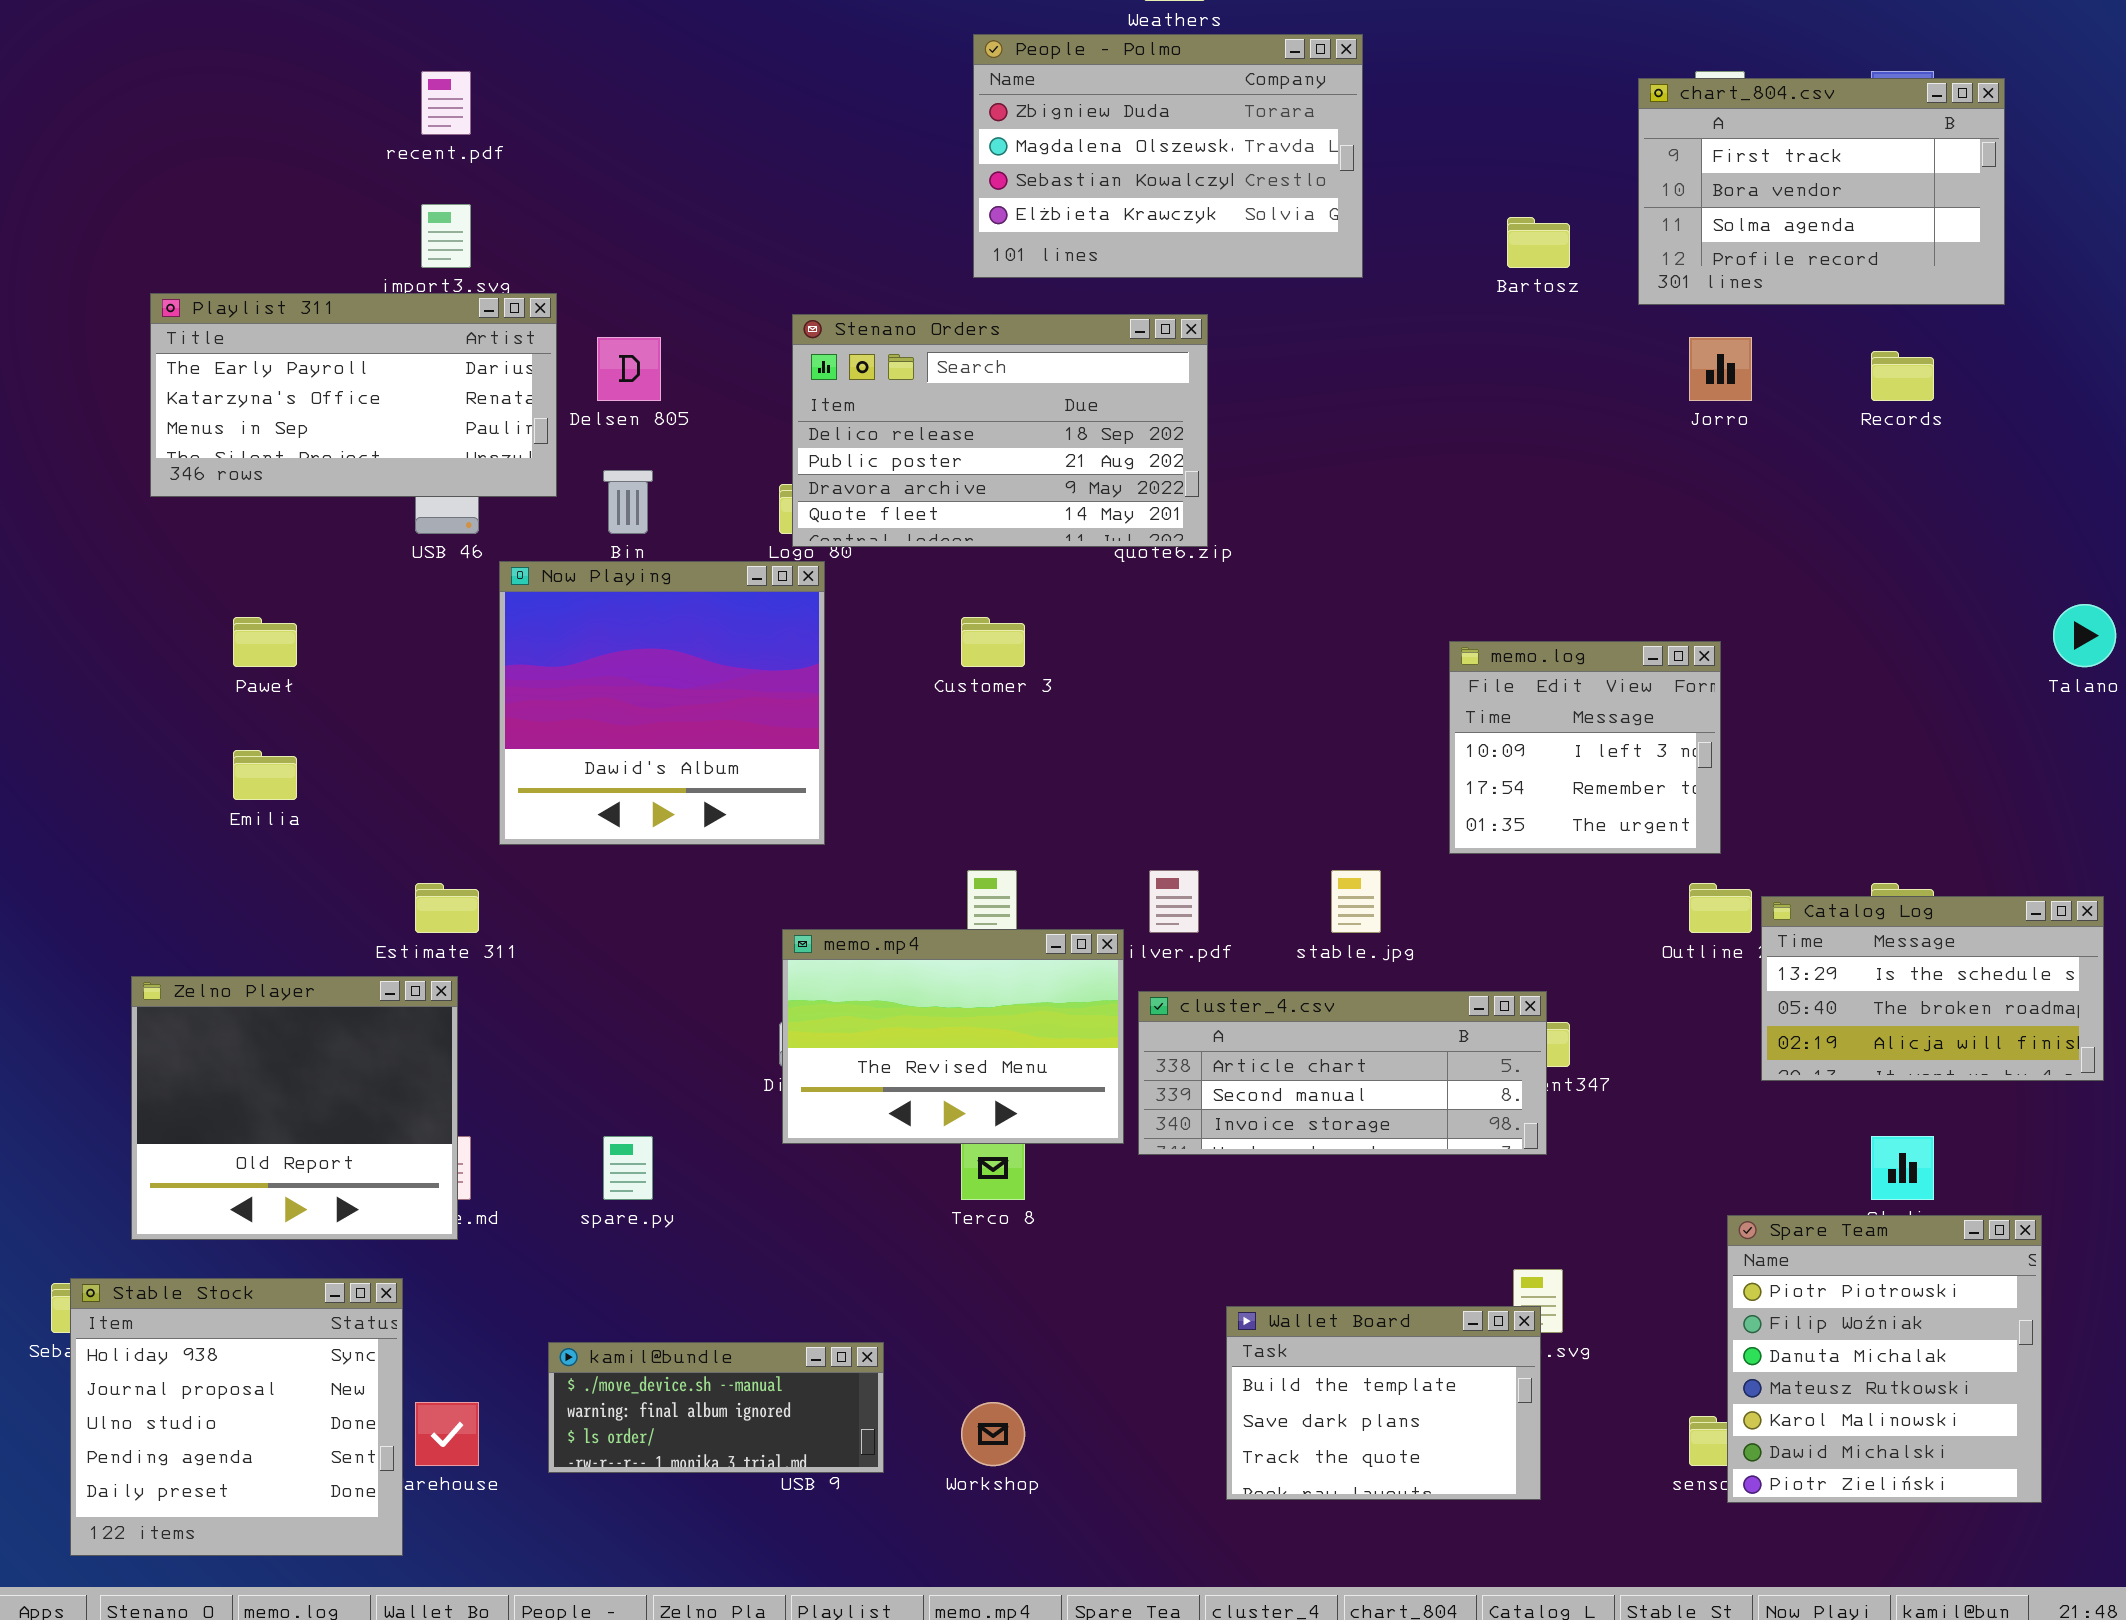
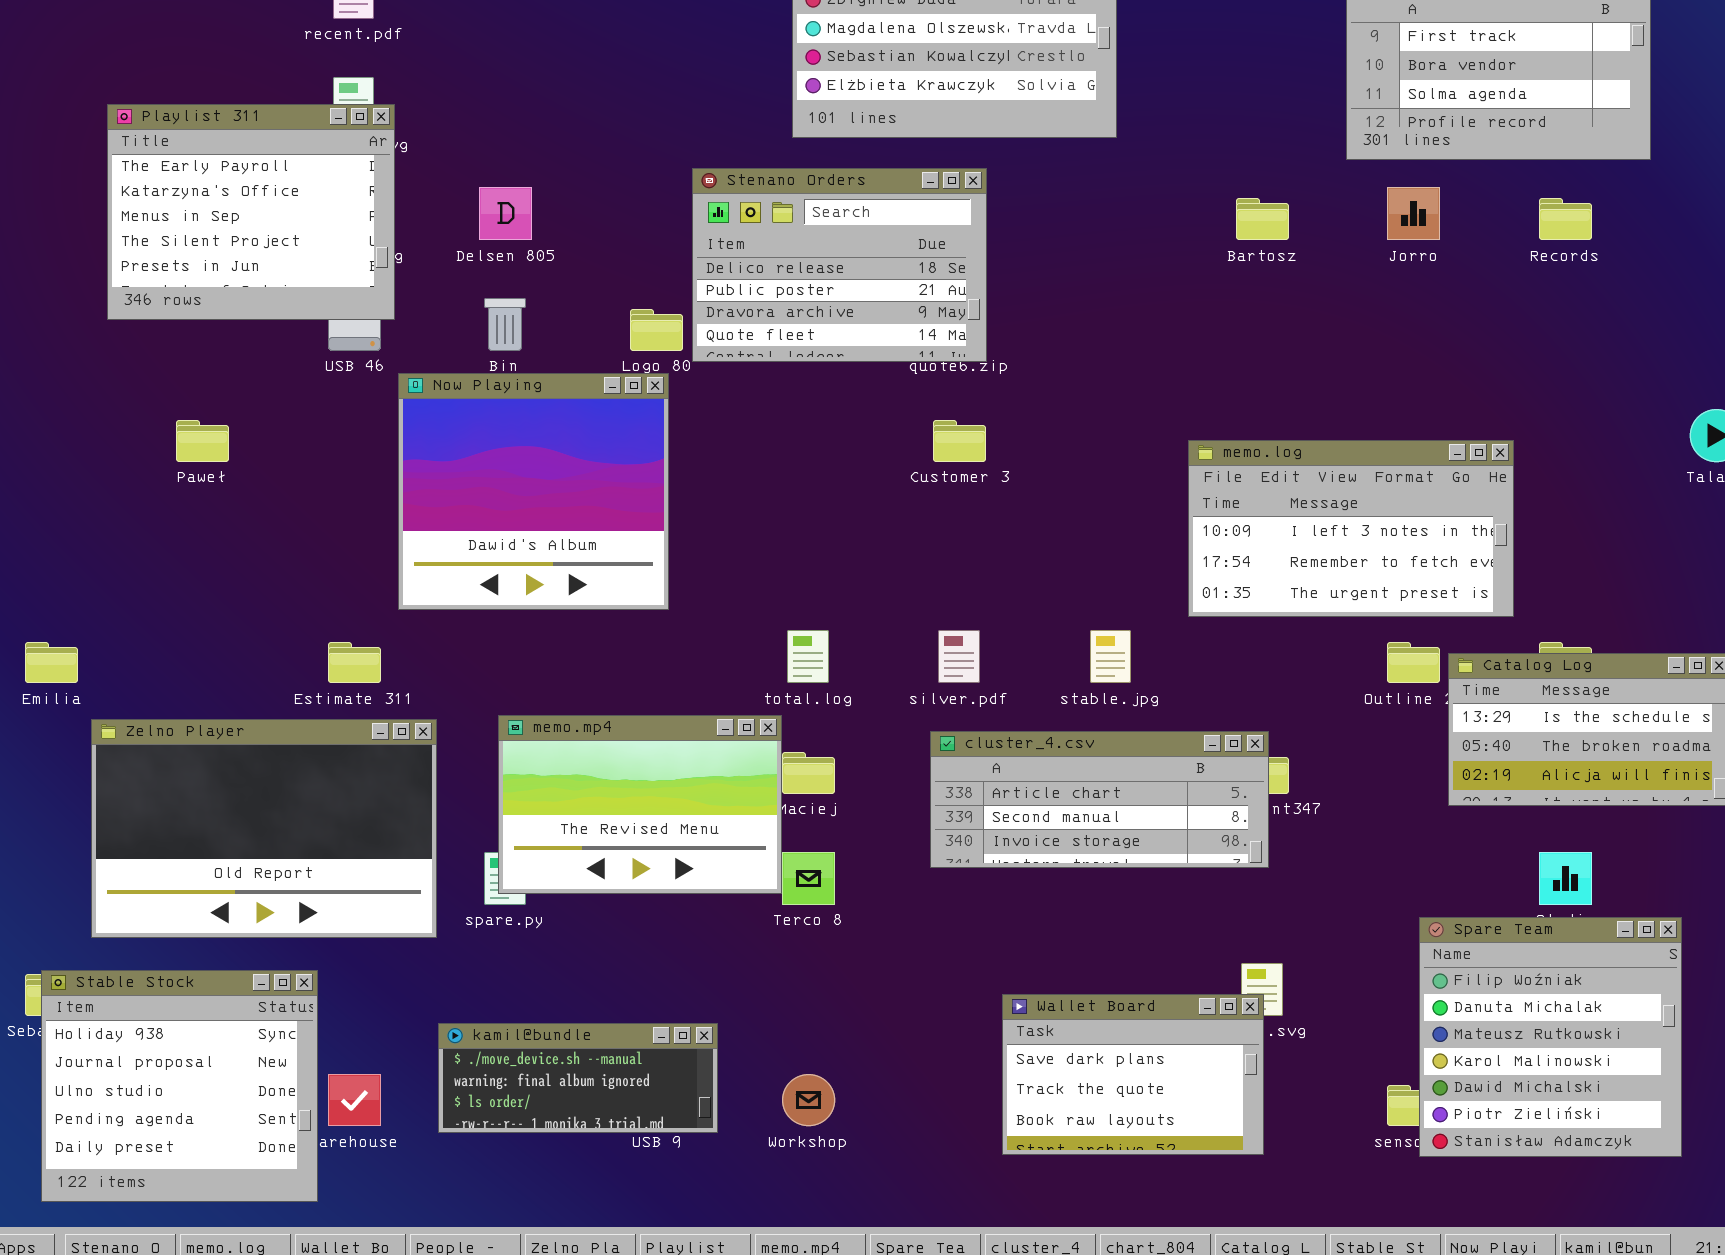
Bartosz: [1507,217,1570,268] -> [1236,198,1289,240], moved
Playlist 311: [150,293,557,497] -> [107,104,395,320], resized
Stenano Orders: [792,314,1208,547] -> [692,168,987,362], resized
Customer 3: [961,617,1025,667] -> [933,420,986,462], moved
memo.log: [1449,641,1721,854] -> [1188,440,1514,617], resized
Emilia: [233,750,297,800] -> [25,642,78,683], moved
memo.mp4: [782,929,1124,1144] -> [498,715,782,894], moved
Zelno Player: [131,976,458,1240] -> [91,719,437,938], resized
Spare Team: [1727,1215,2042,1503] -> [1419,917,1682,1157], scrolled down 1 row
Wallet Board: [1226,1306,1541,1500] -> [1002,994,1264,1155], scrolled down 1 row

